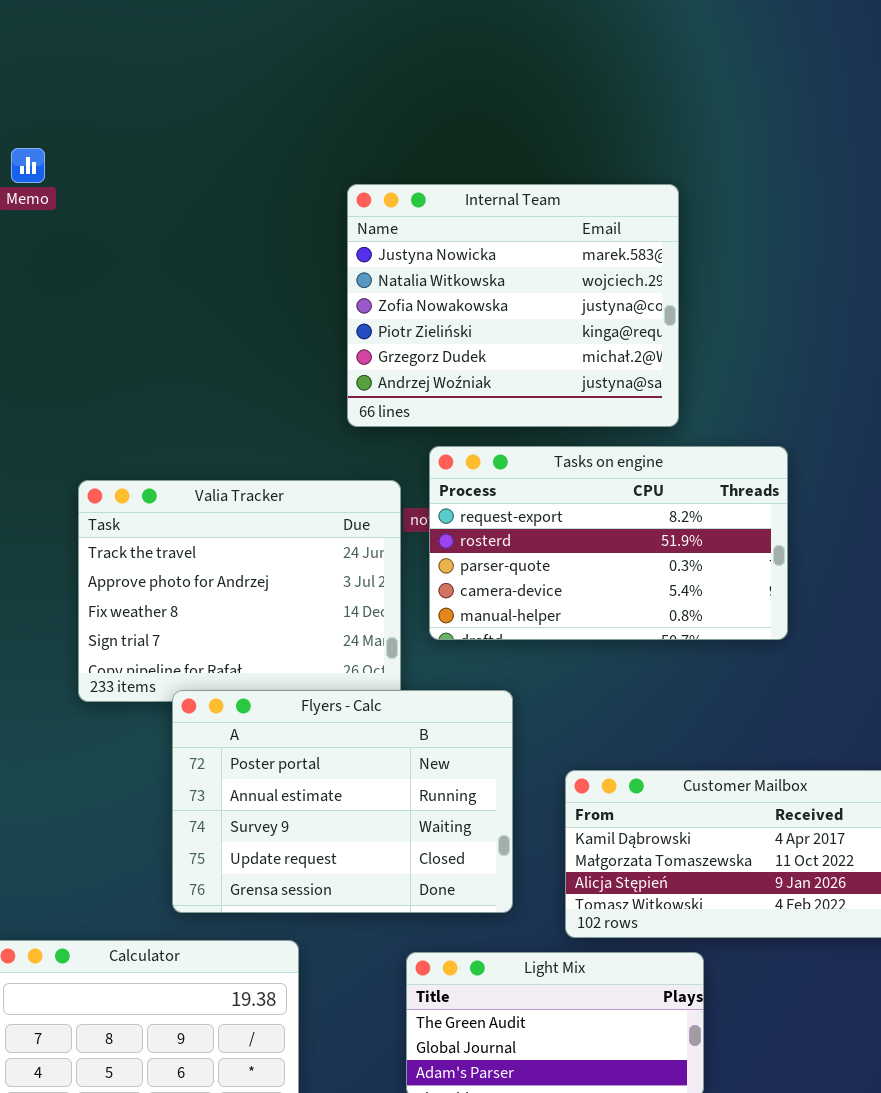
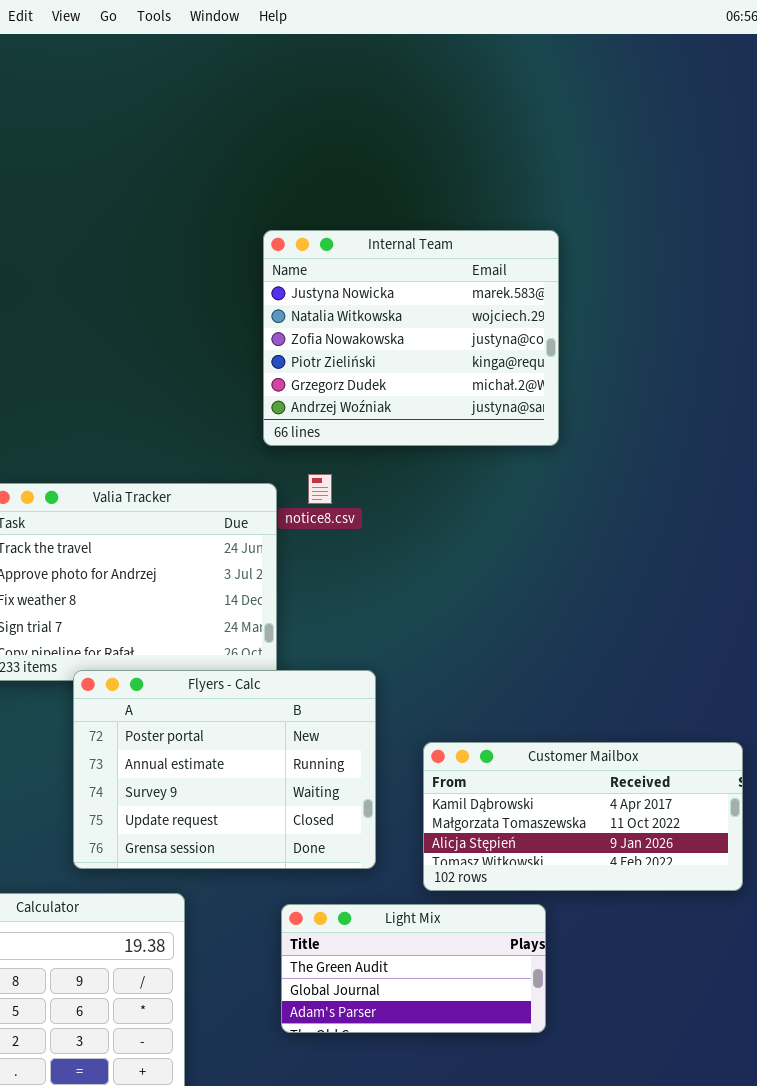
Internal Team: [347,184,679,427] -> [263,230,559,446], moved
Tasks on engine: [429,446,788,640] -> none, closed

